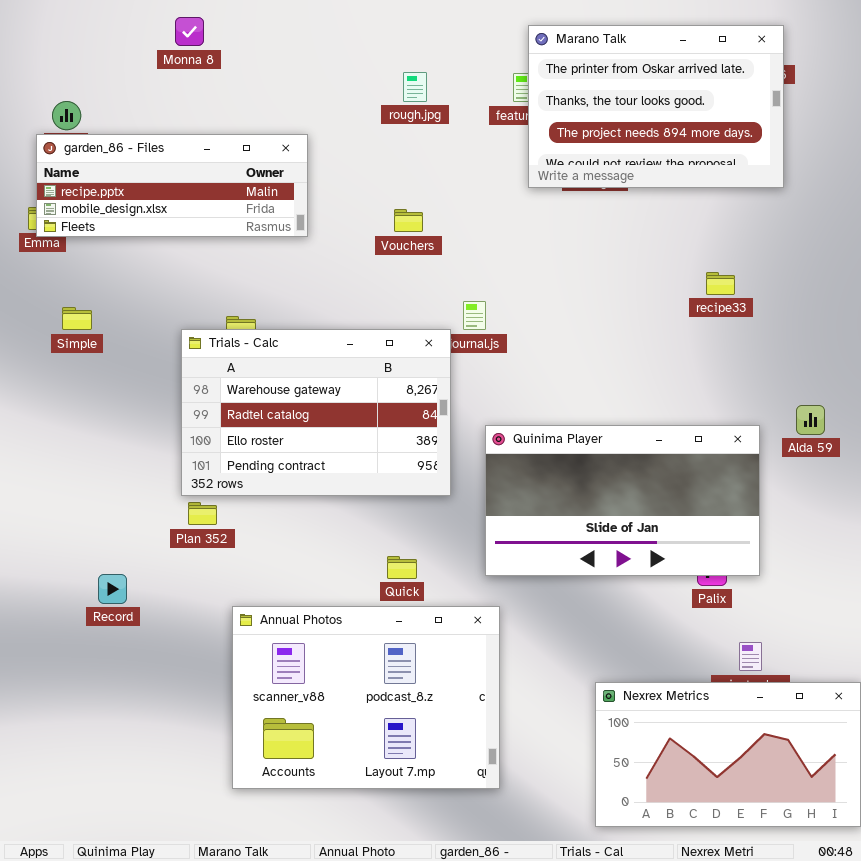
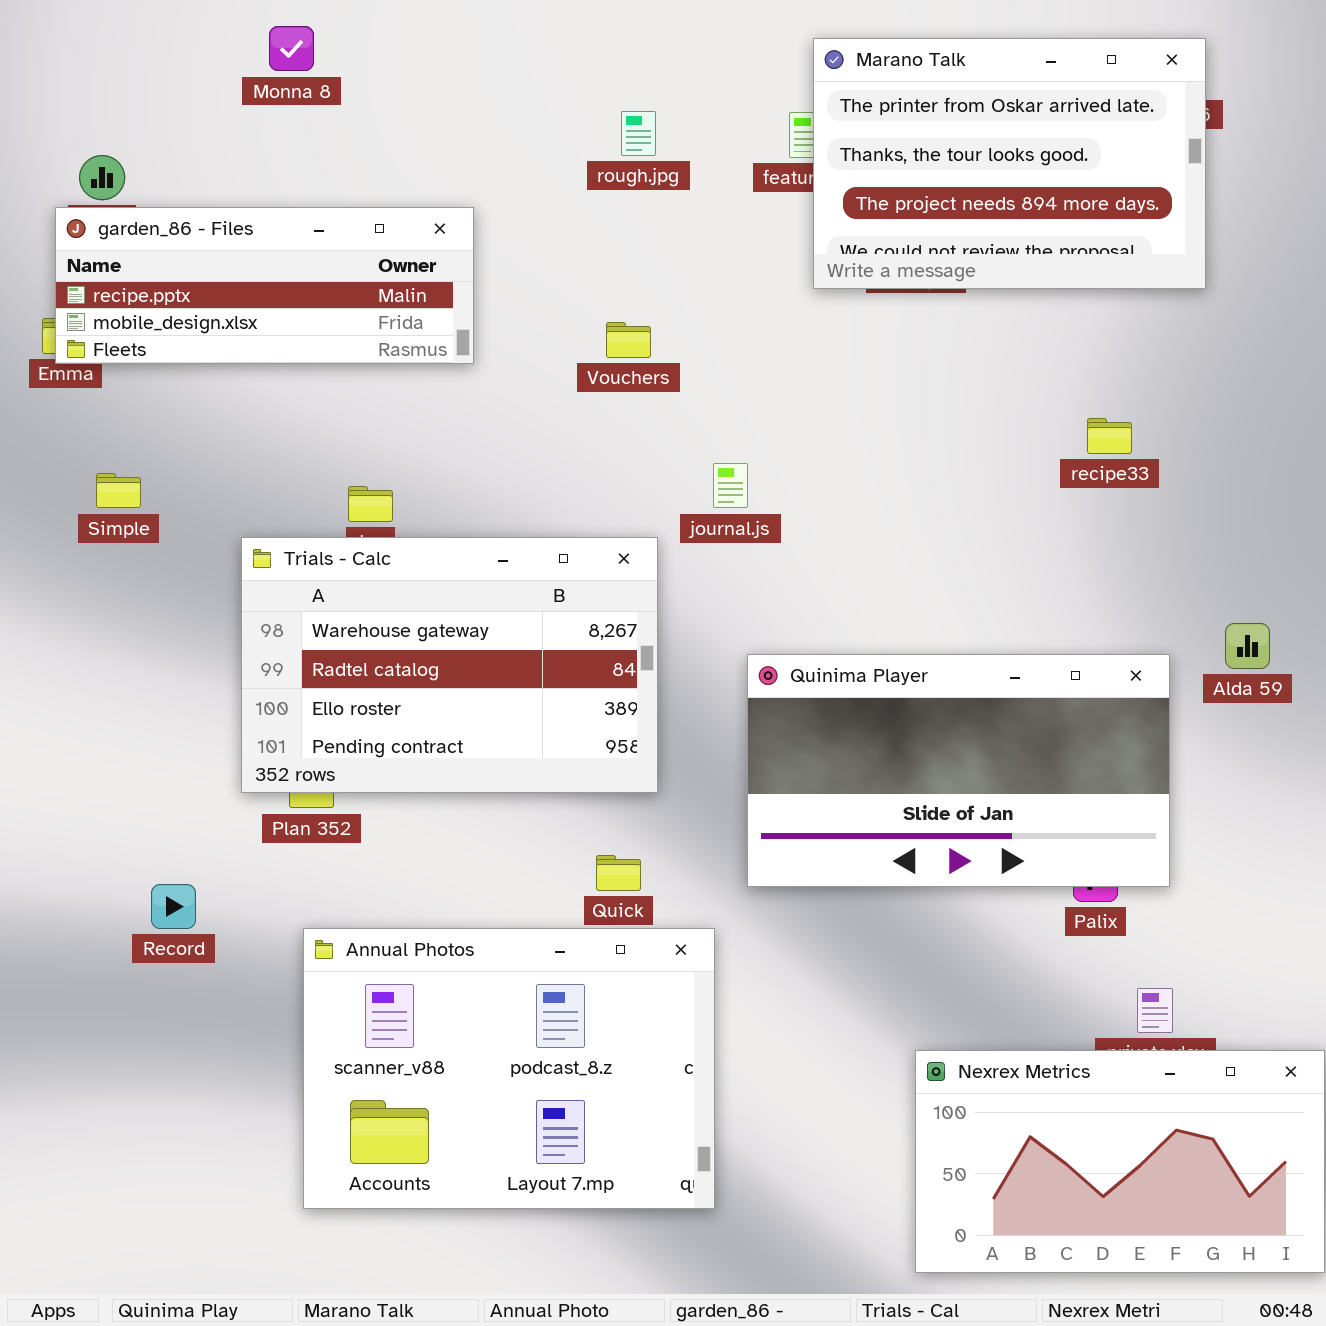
Trials - Calc: [181,329,451,496] -> [241,537,658,793], moved
Annual Photos: [232,606,500,789] -> [303,928,715,1209], moved

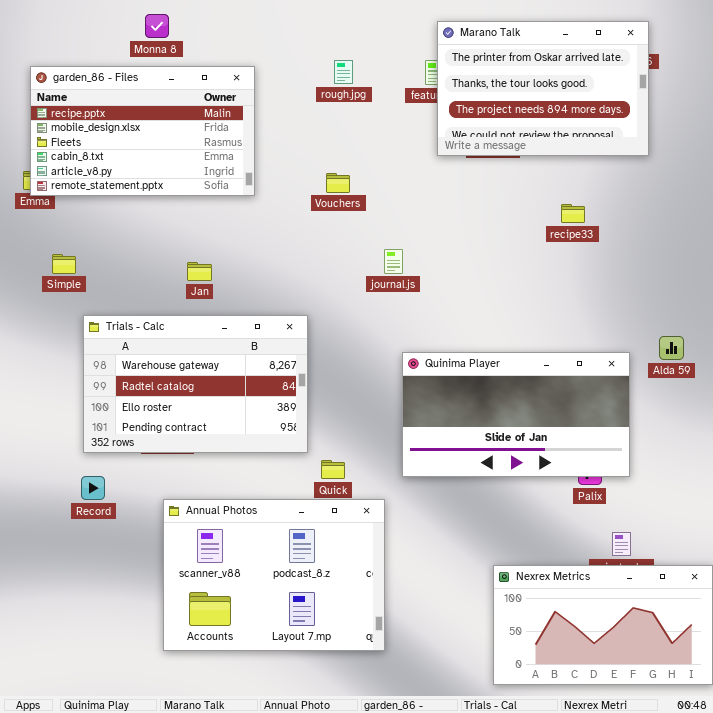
garden_86 - Files: [55,207,474,364] -> [30,66,255,196], resized
recipe33: [1087,418,1132,454] -> [561,204,585,223], moved
Trials - Calc: [241,537,658,793] -> [83,315,308,453], moved

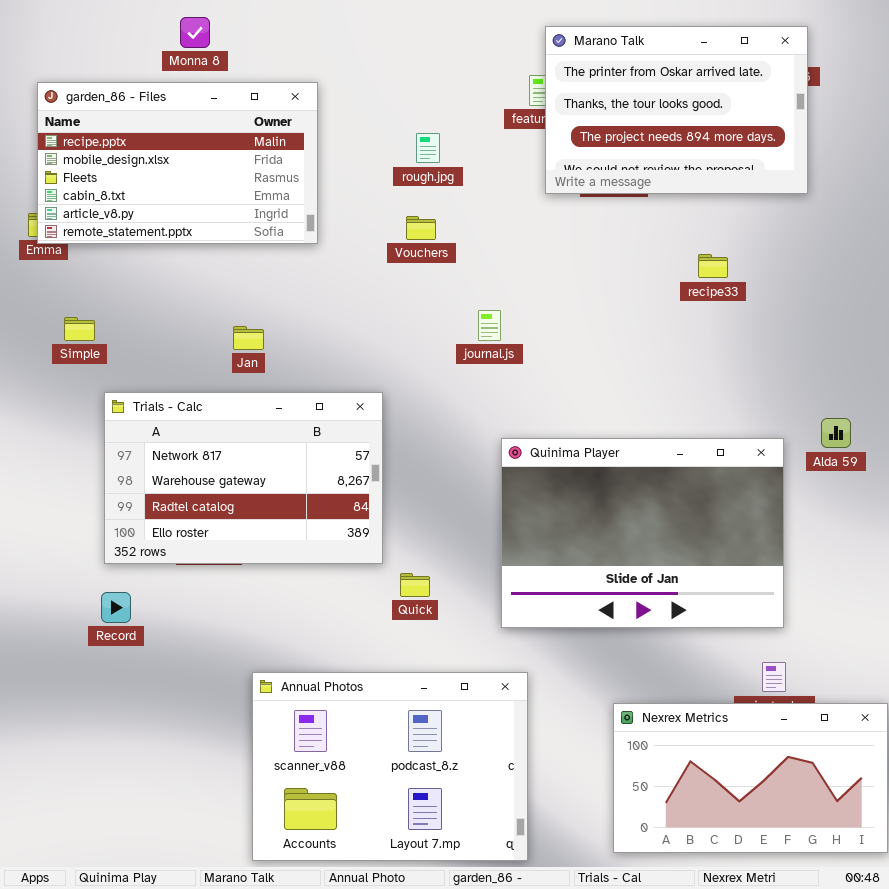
rough.jpg: [334,60,353,84] -> [416,133,440,163], moved
Trials - Calc: [83,315,308,453] -> [104,392,383,564], scrolled up 1 row
Quinima Player: [402,352,630,477] -> [501,438,784,628], resized
Annual Photos: [163,499,385,651] -> [252,672,528,861], moved

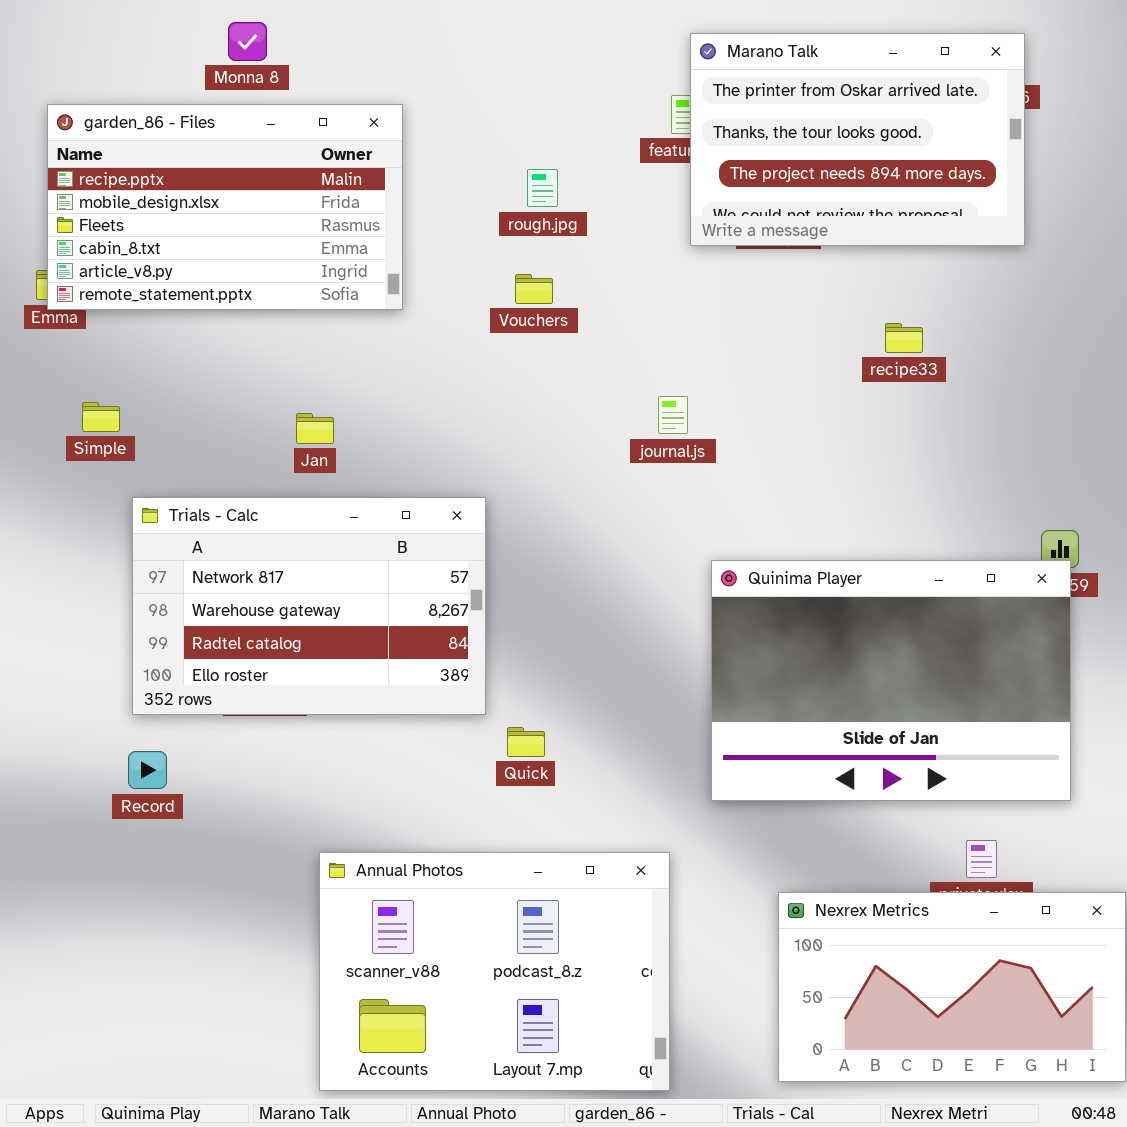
journal.js: [478,310,501,341] -> [658,396,688,434], moved
Quinima Player: [501,438,784,628] -> [711,560,1071,801], moved

